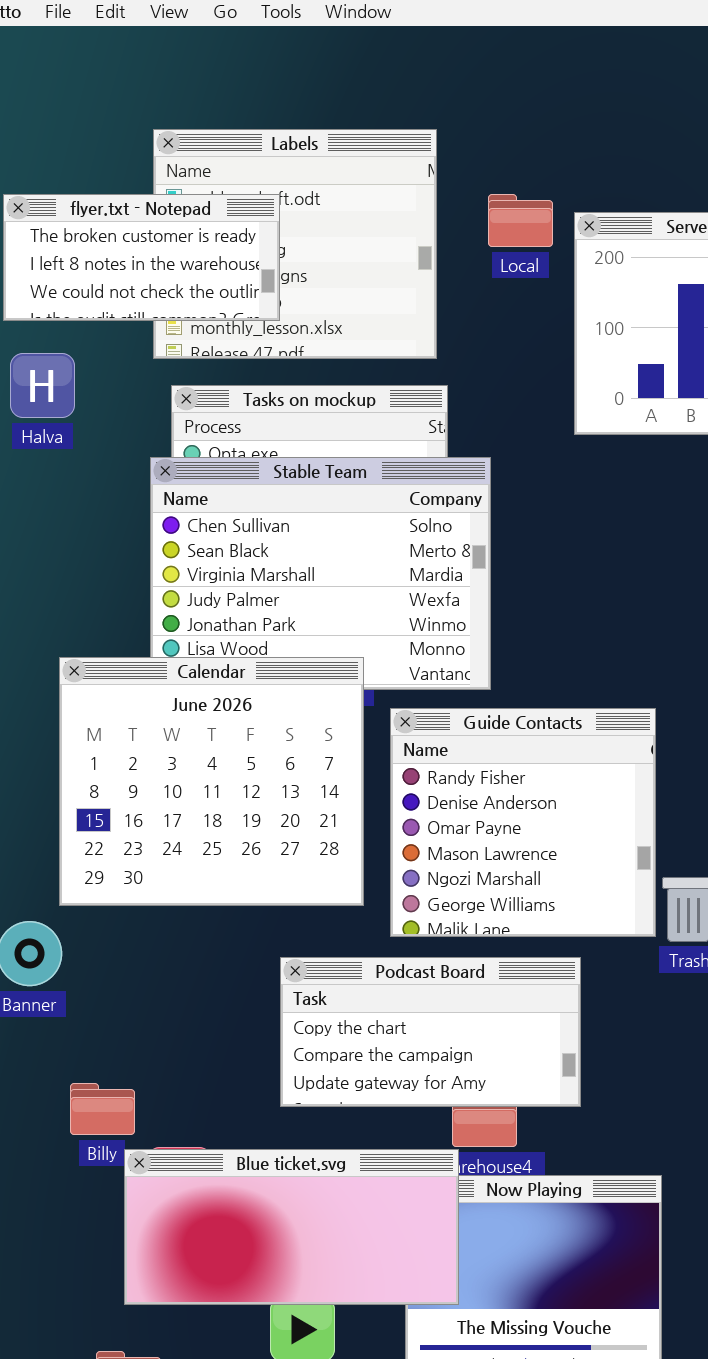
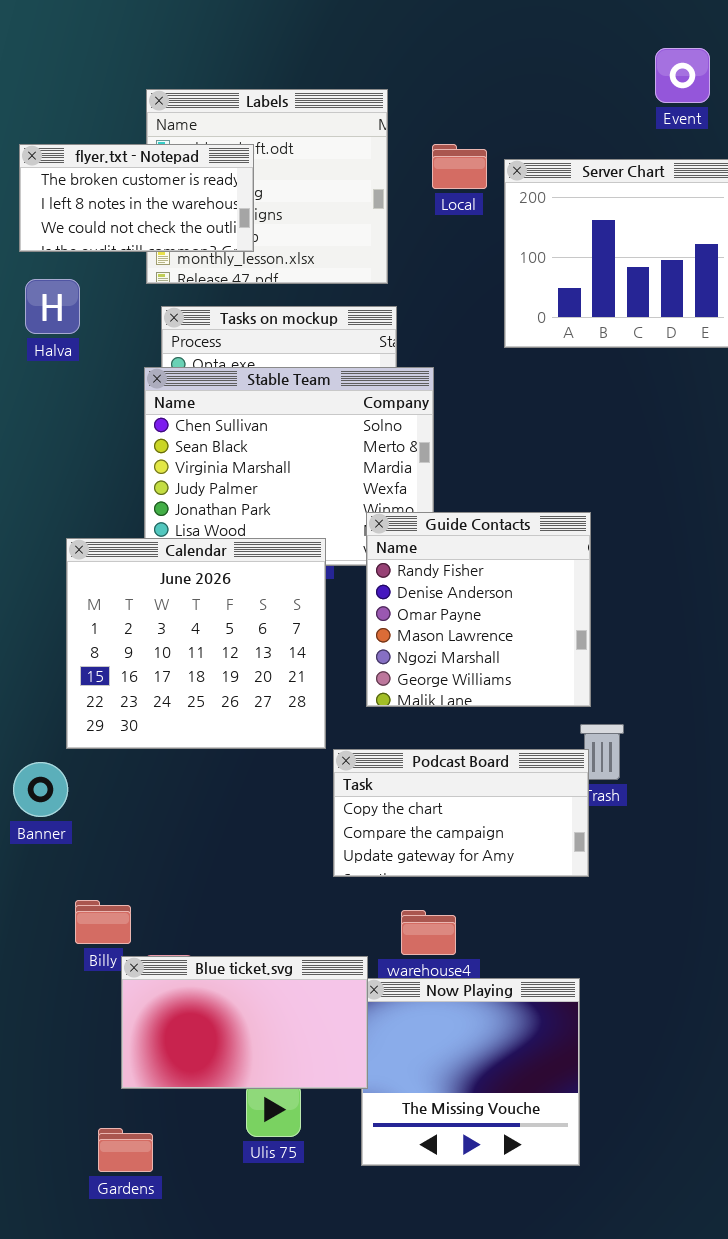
Guide Contacts: [390,708,656,937] -> [366,512,591,707], moved
Podcast Board: [280,957,581,1107] -> [333,749,589,877], moved
Blue ticket.svg: [124,1149,459,1305] -> [121,956,368,1089], resized

